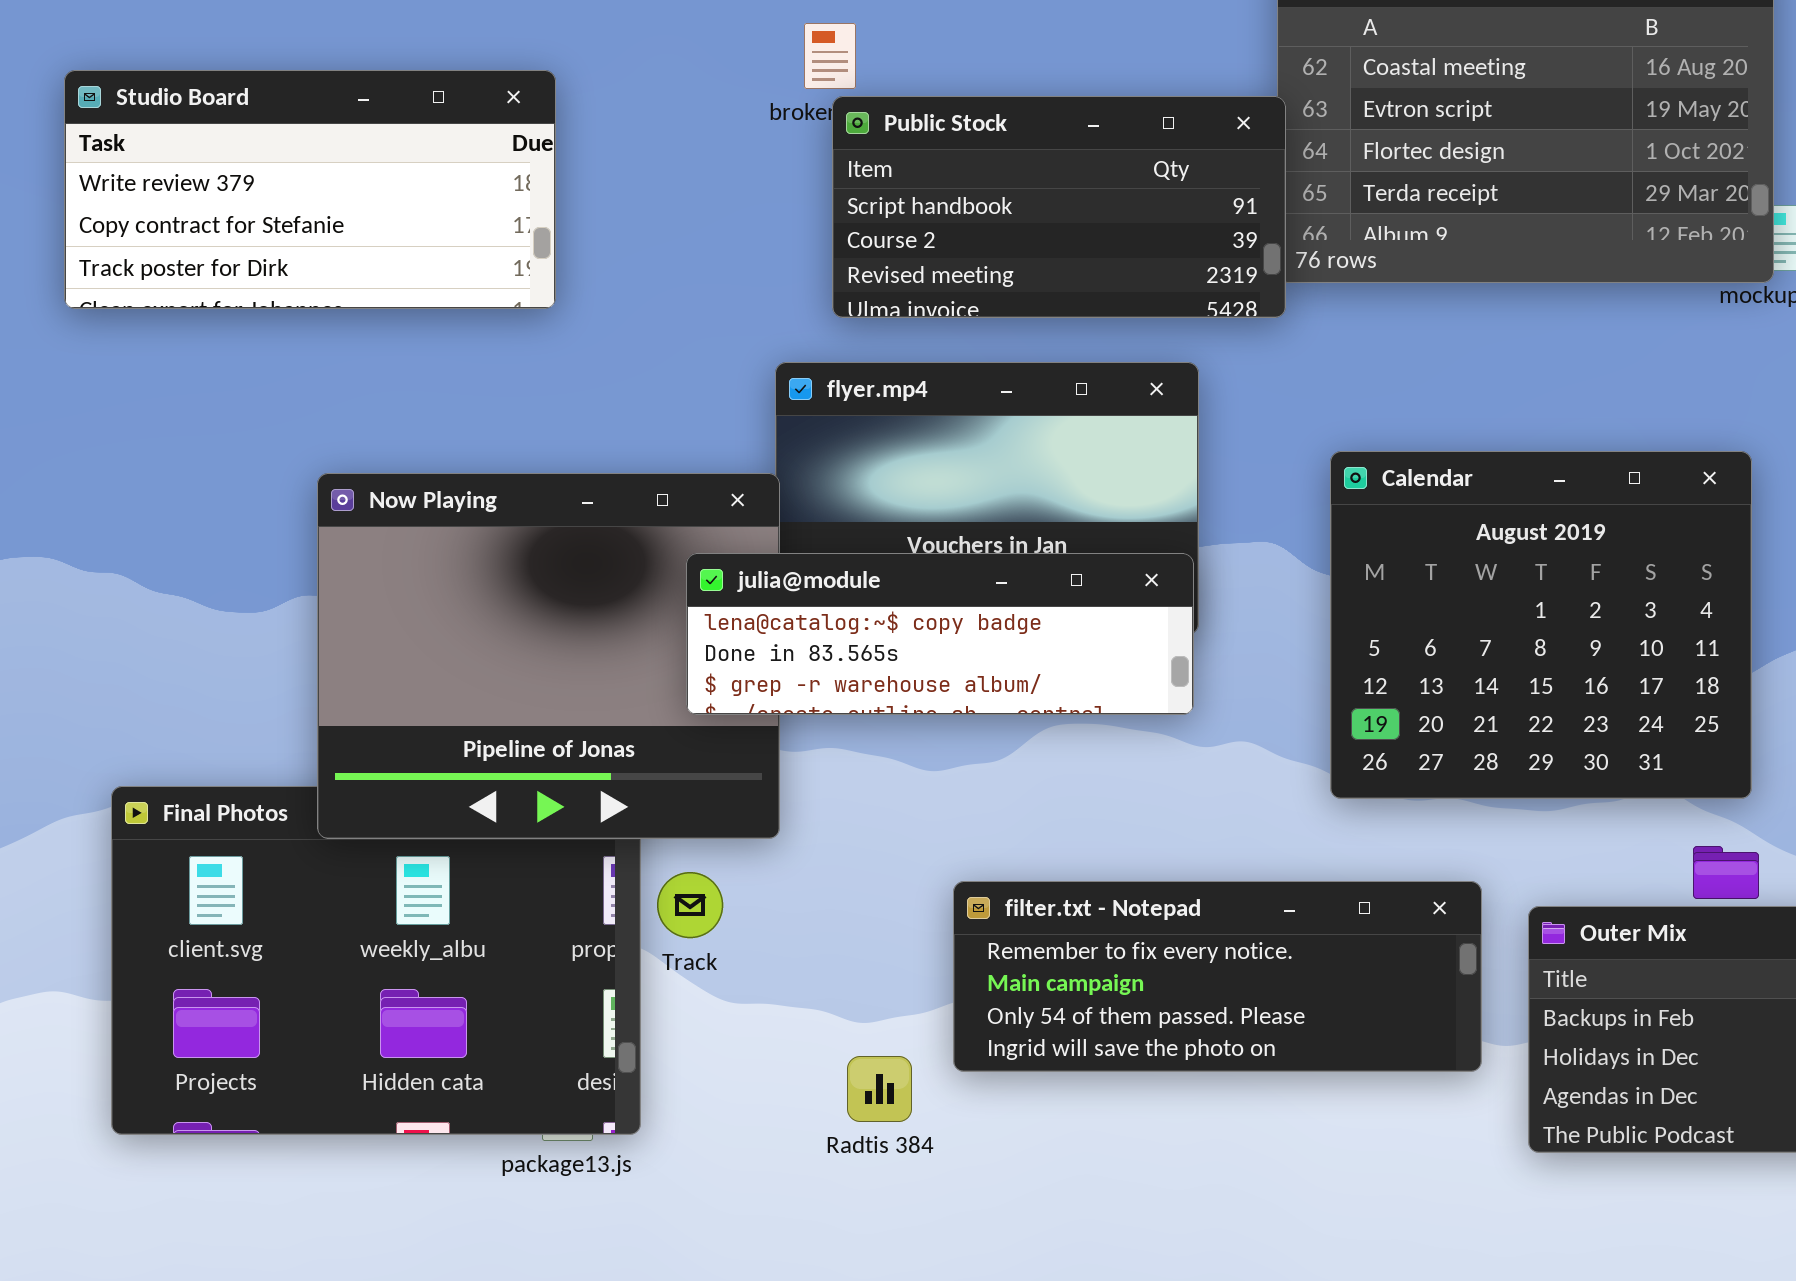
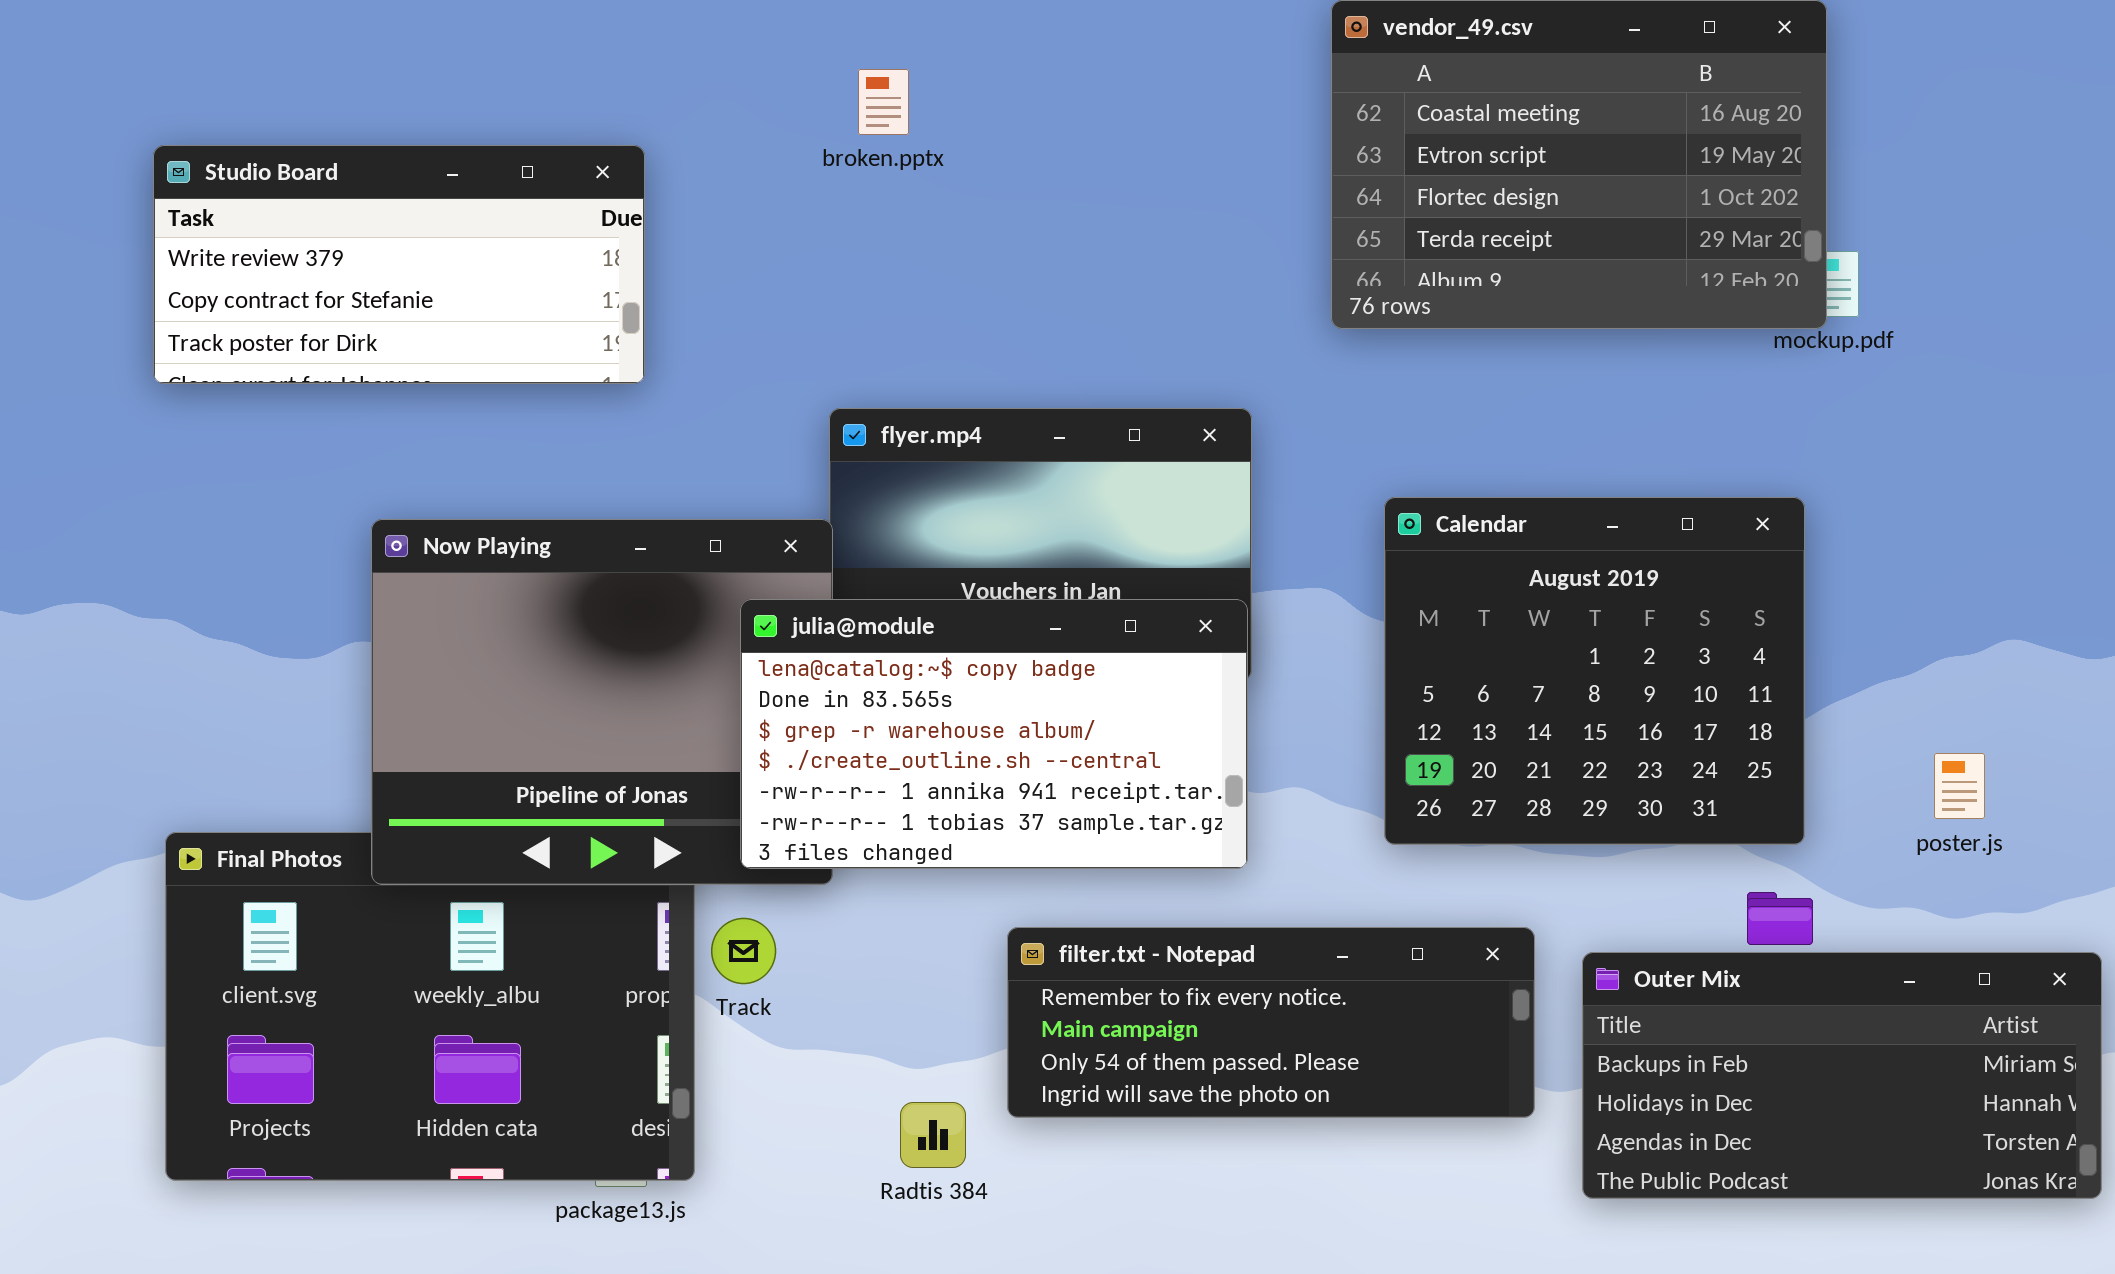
Studio Board: [64,70,556,309] -> [153,145,645,384], moved
Public Stock: [832,96,1286,318] -> none, closed
julia@module: [686,553,1194,715] -> [740,599,1248,869], resized

